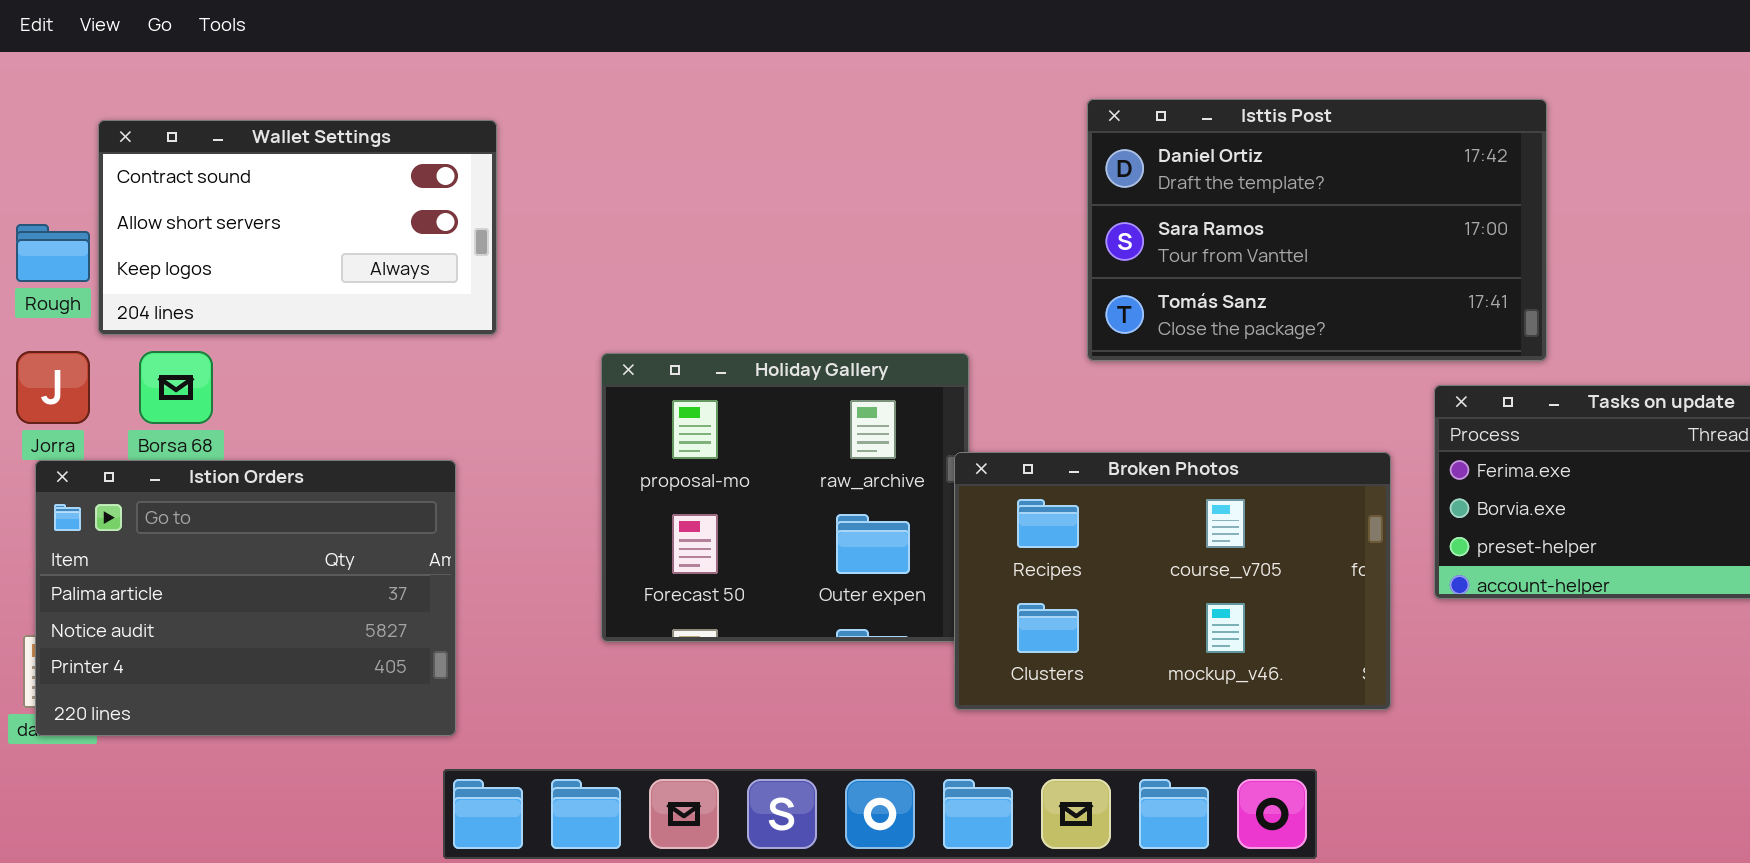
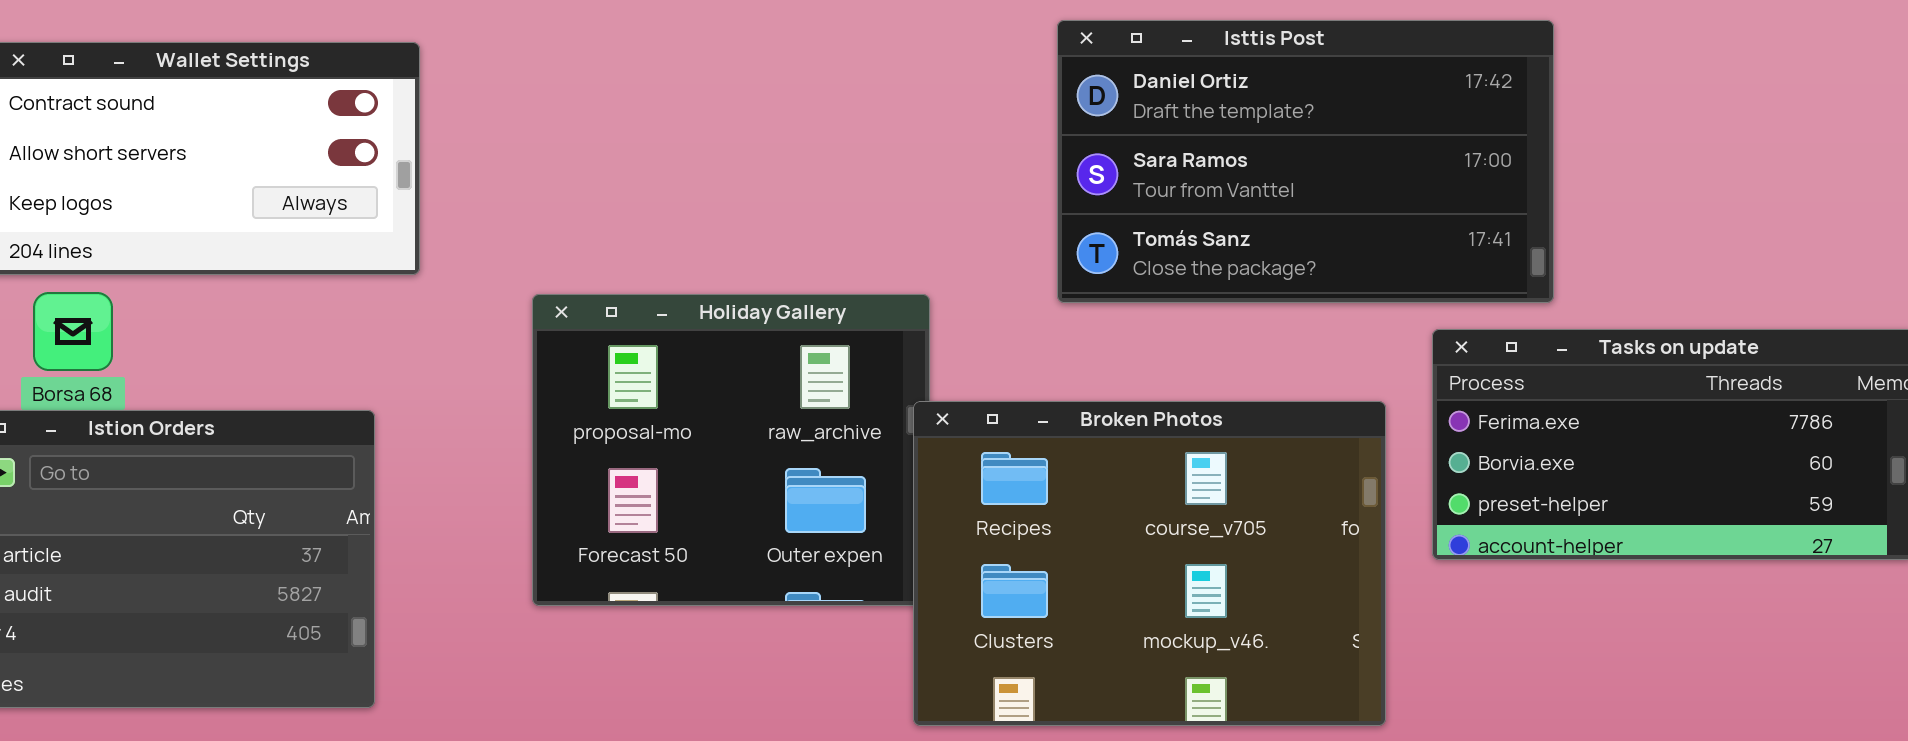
Broken Photos: [954,452,1391,710] -> [913,401,1386,726], resized

